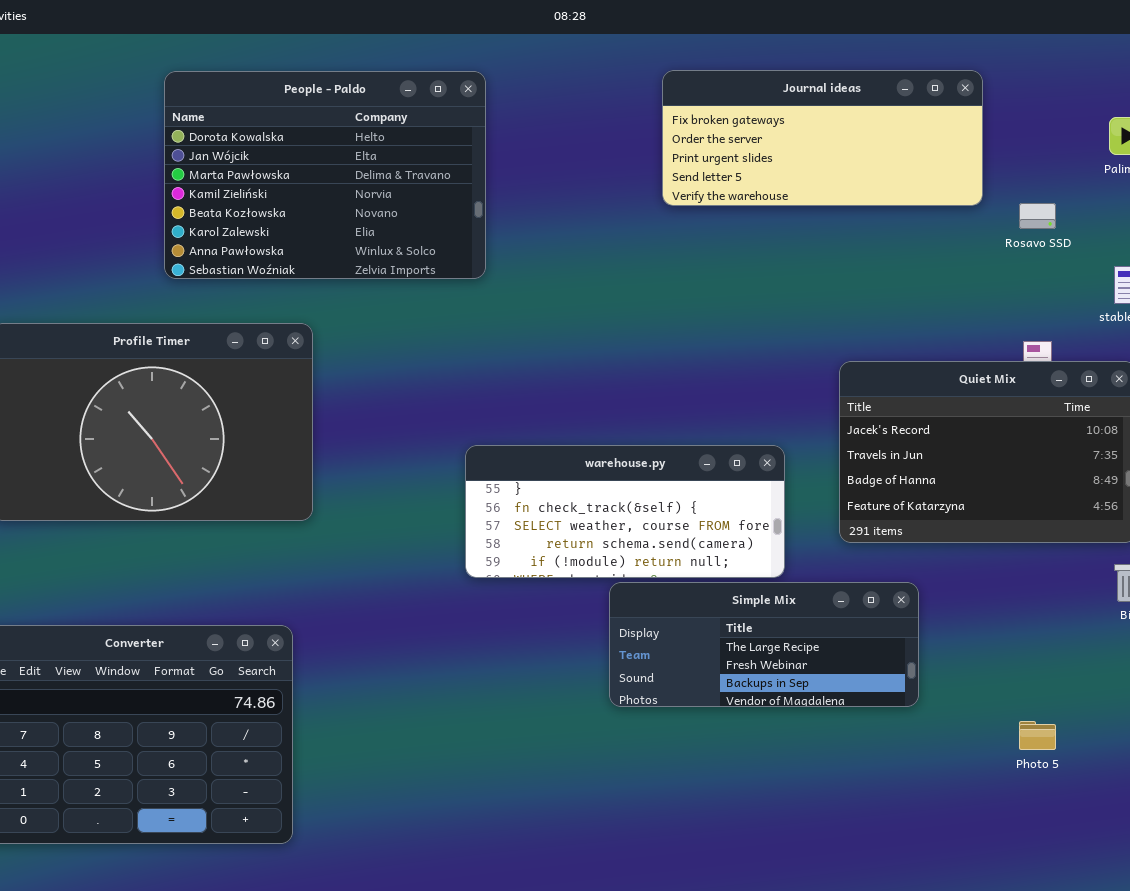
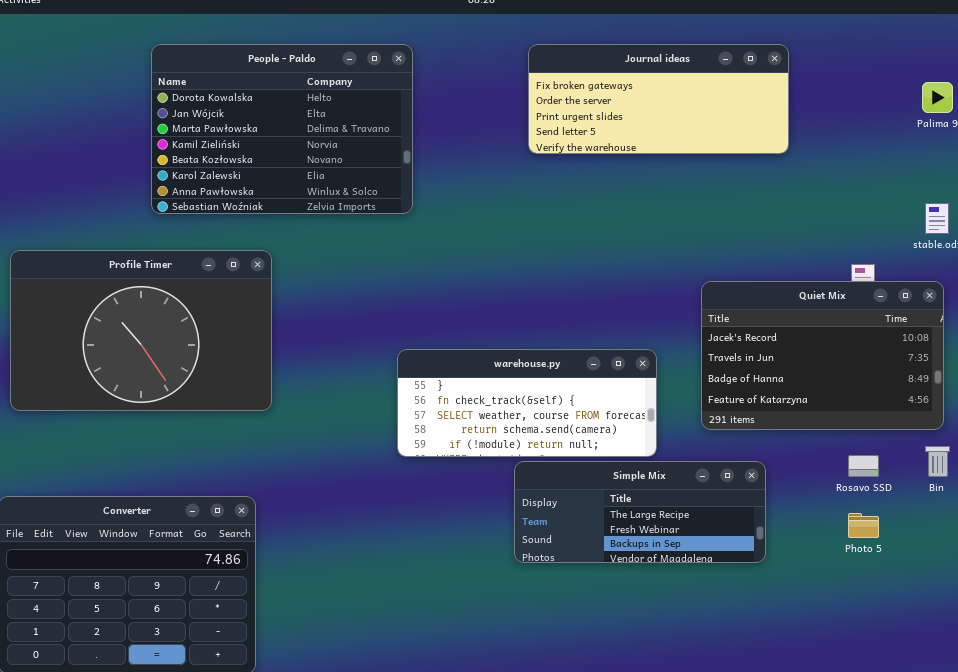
Journal ideas: [662,70,983,206] -> [528,44,789,154], moved
Rosavo SSD: [1019,203,1056,229] -> [848,455,879,477], moved
Photo 5: [1019,721,1056,750] -> [848,513,879,538], moved

